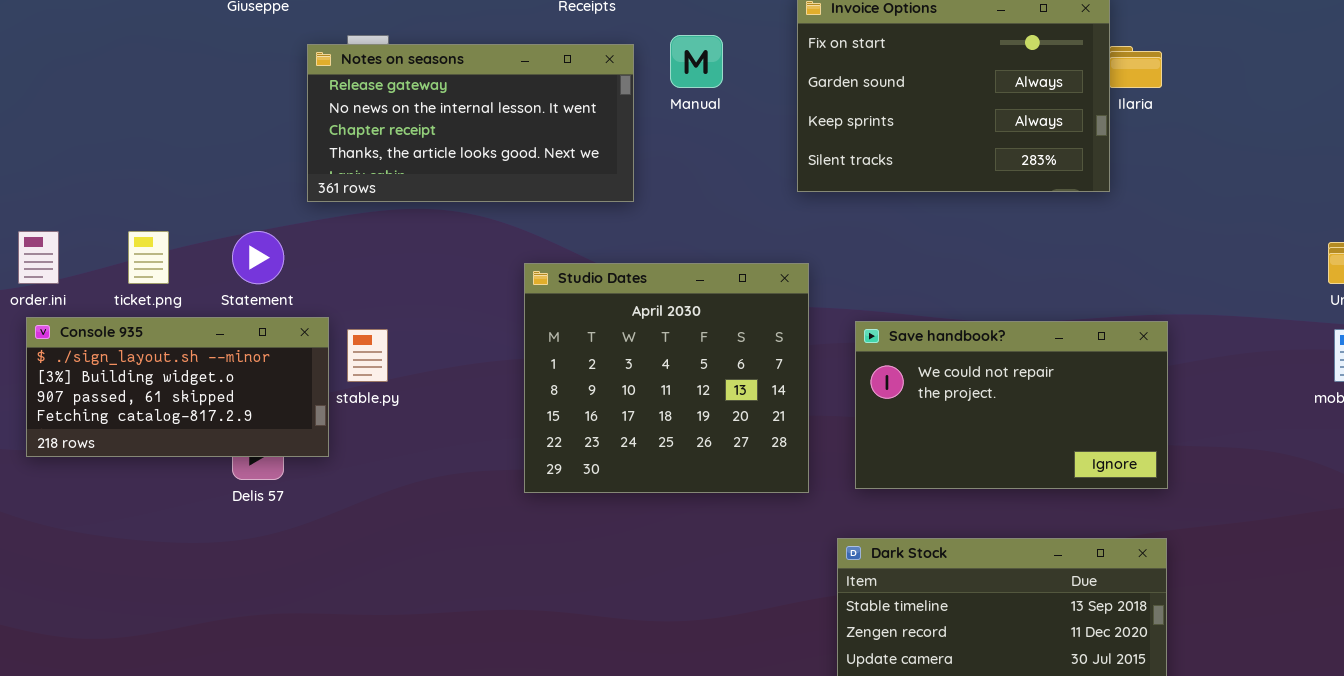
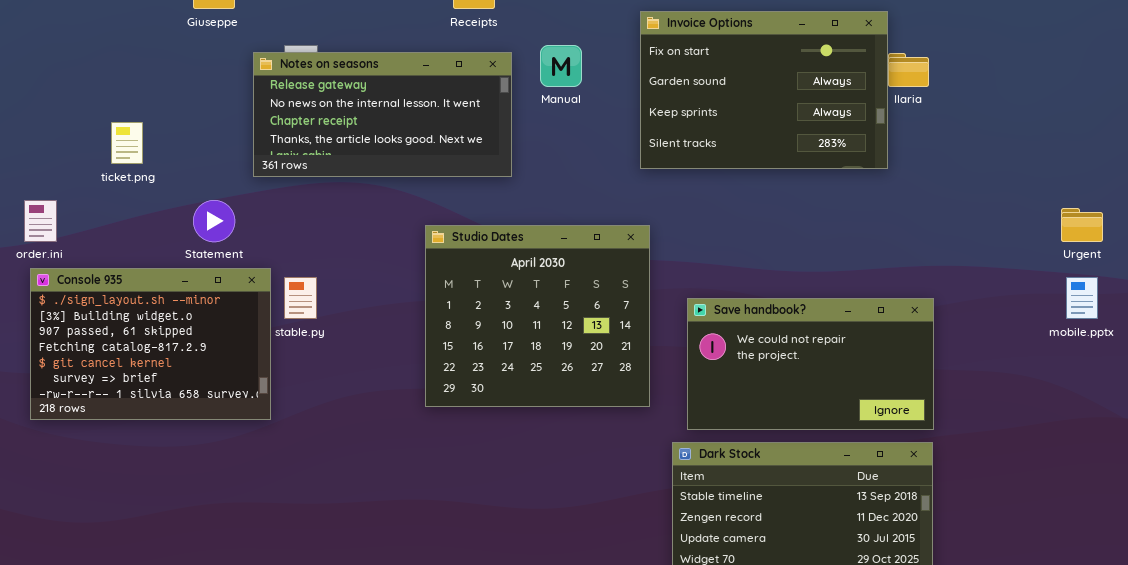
ticket.png: [128,231,169,284] -> [111,122,143,164], moved
Console 935: [26,317,329,457] -> [30,268,271,420], resized
Save handbook?: [855,321,1168,489] -> [687,298,934,430], moved

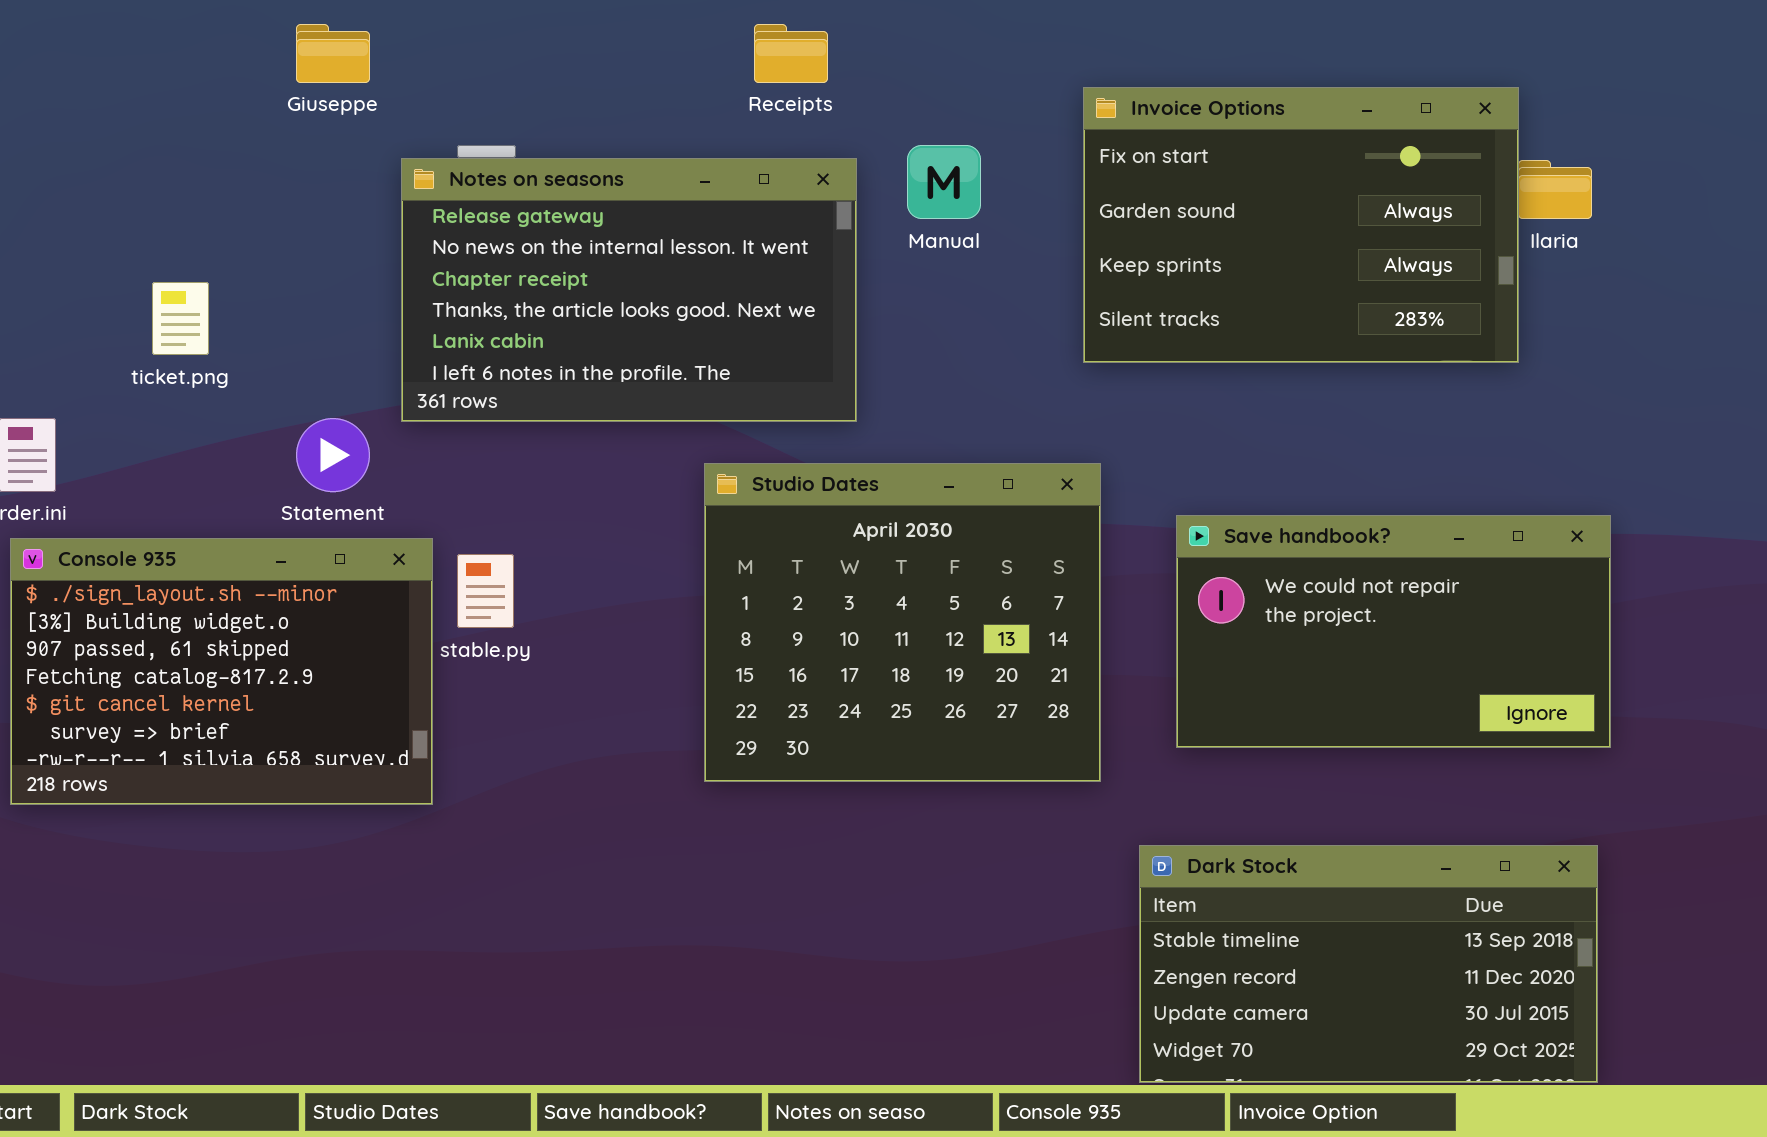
Notes on seasons: [253,52,512,177] -> [401,158,857,422], resized
Save handbook?: [687,298,934,430] -> [1176,515,1611,748], moved

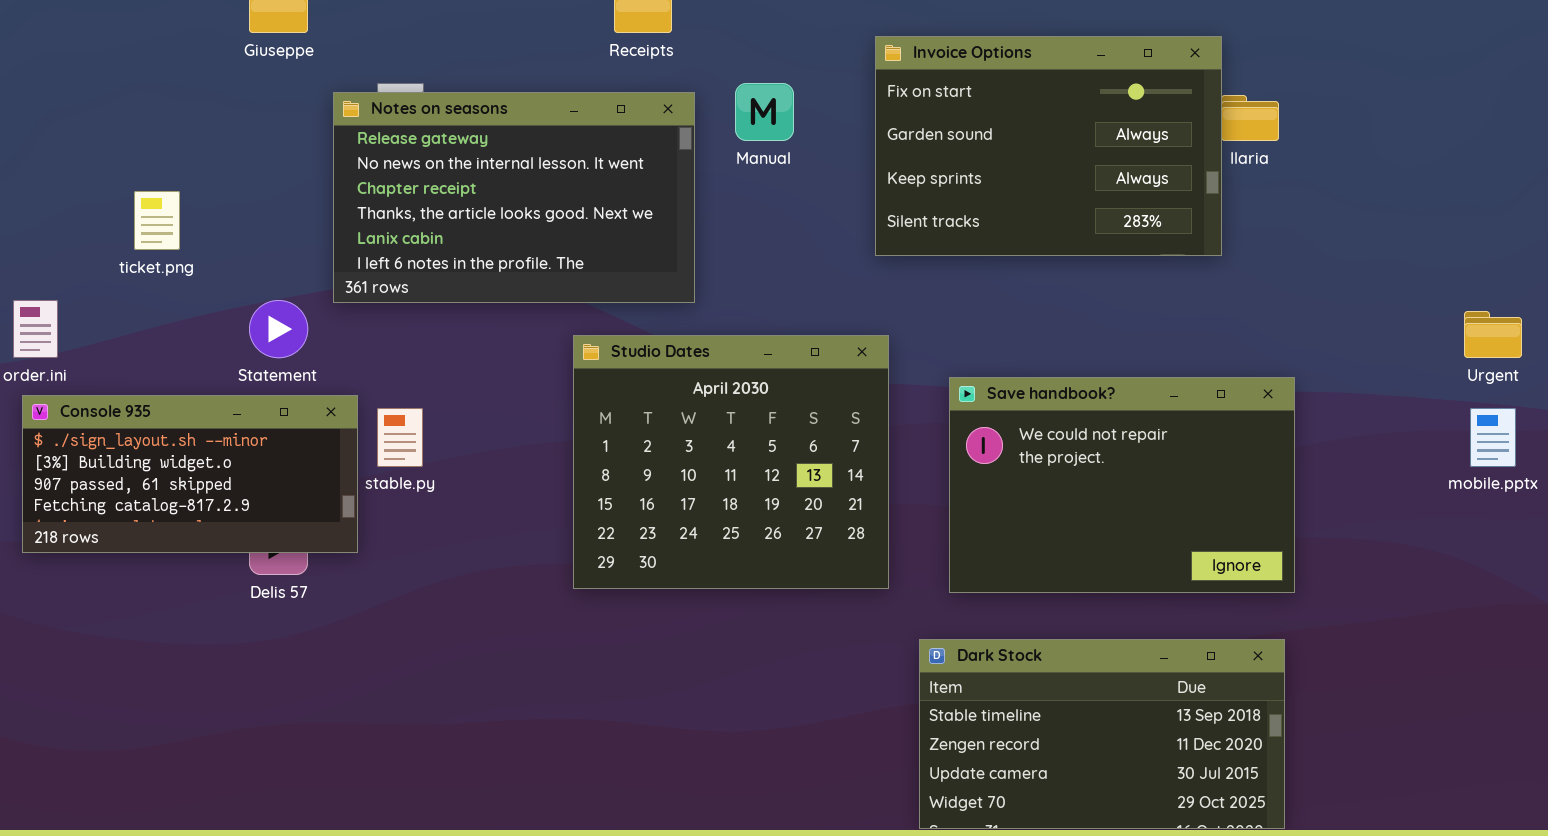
Save handbook?: [1176,515,1611,748] -> [949,377,1295,593], resized
Console 935: [10,538,433,805] -> [22,395,358,553], resized

